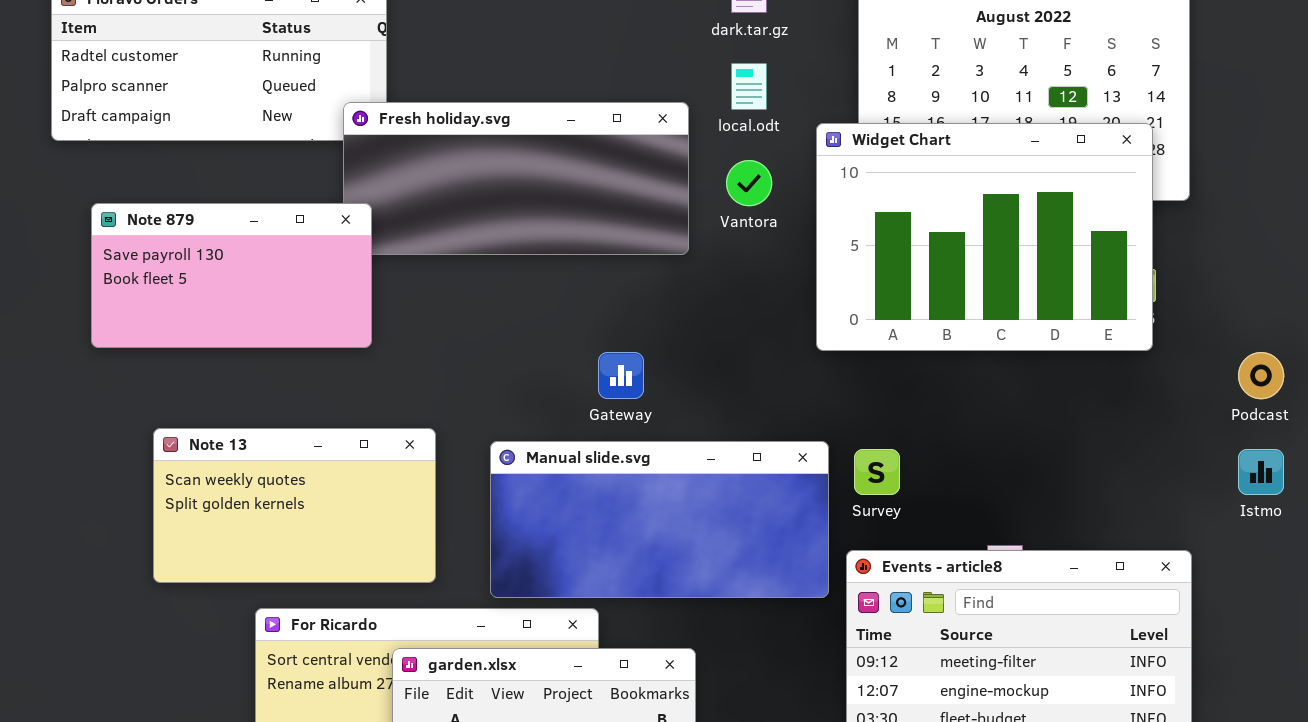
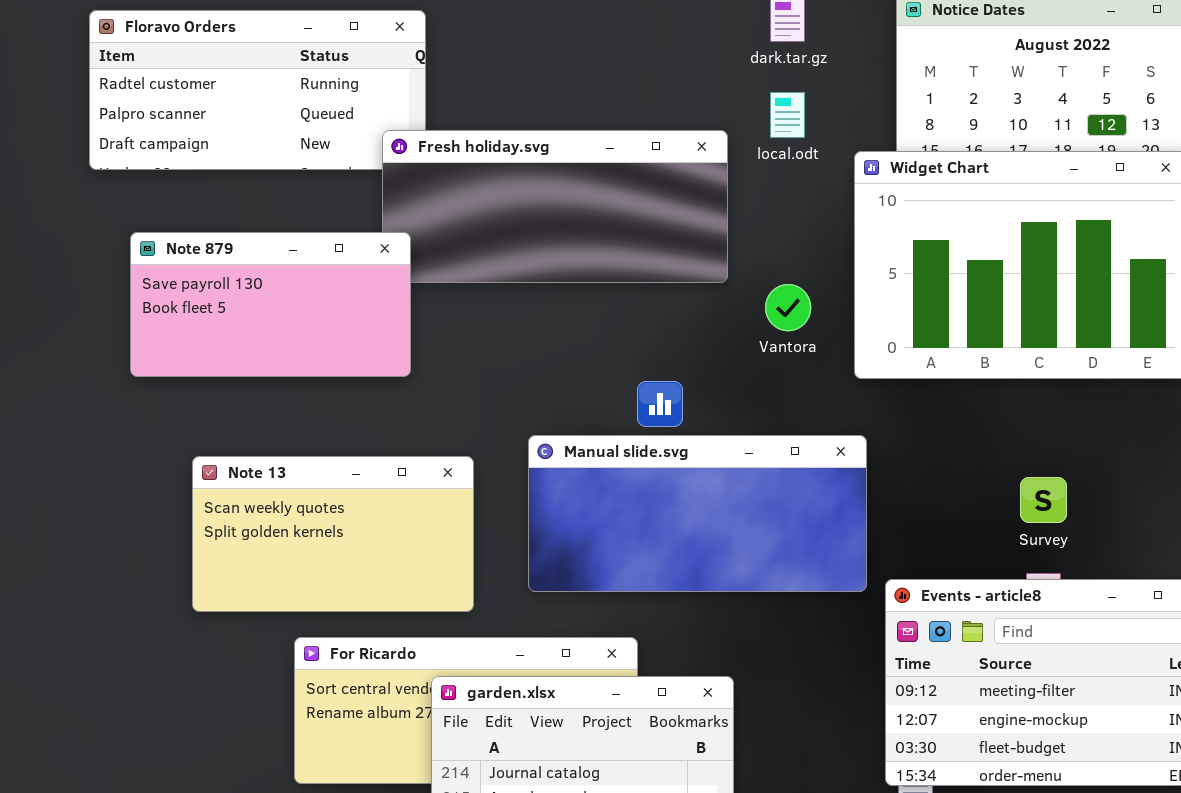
Vantora: [726,160,772,206] -> [765,284,811,331], moved
Manual slide.svg: [490,441,829,598] -> [528,435,867,592], moved
Survey: [854,449,900,495] -> [1020,477,1067,523], moved

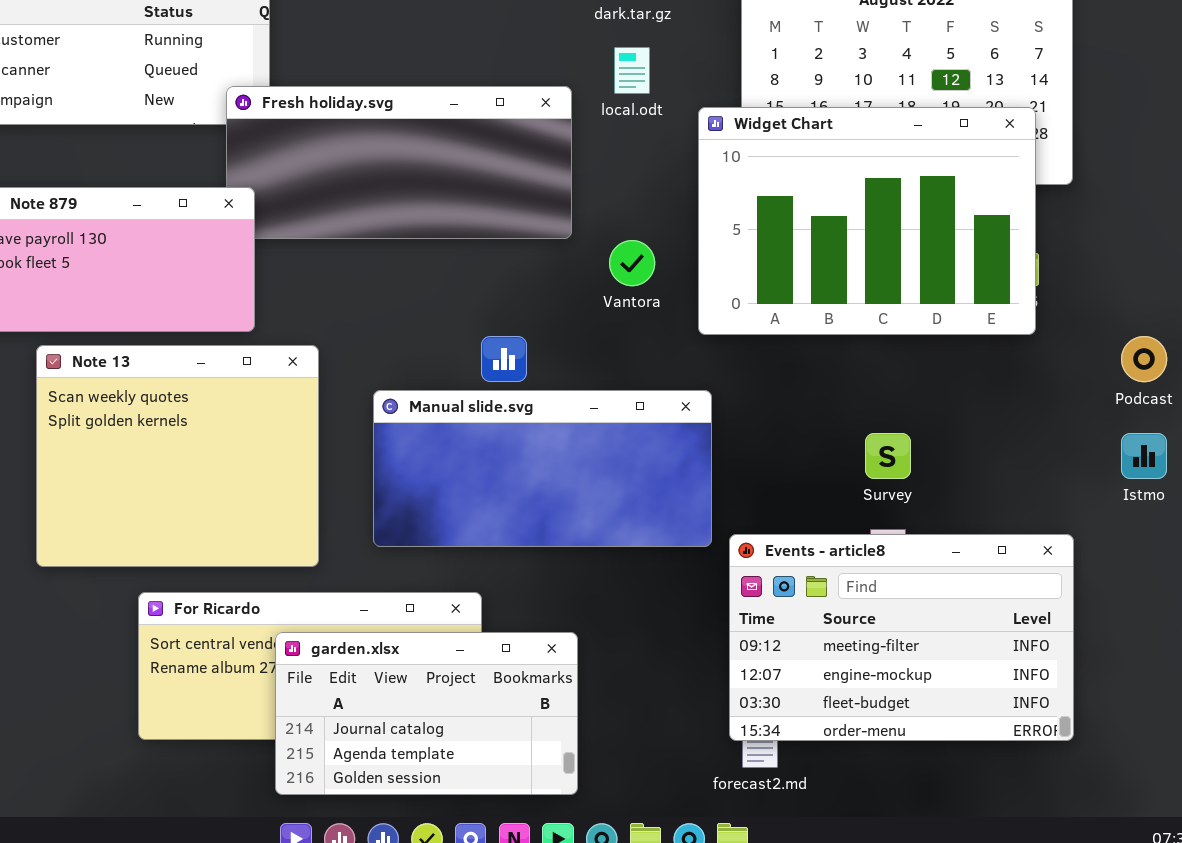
Note 13: [192,456,474,612] -> [36,345,319,567], resized

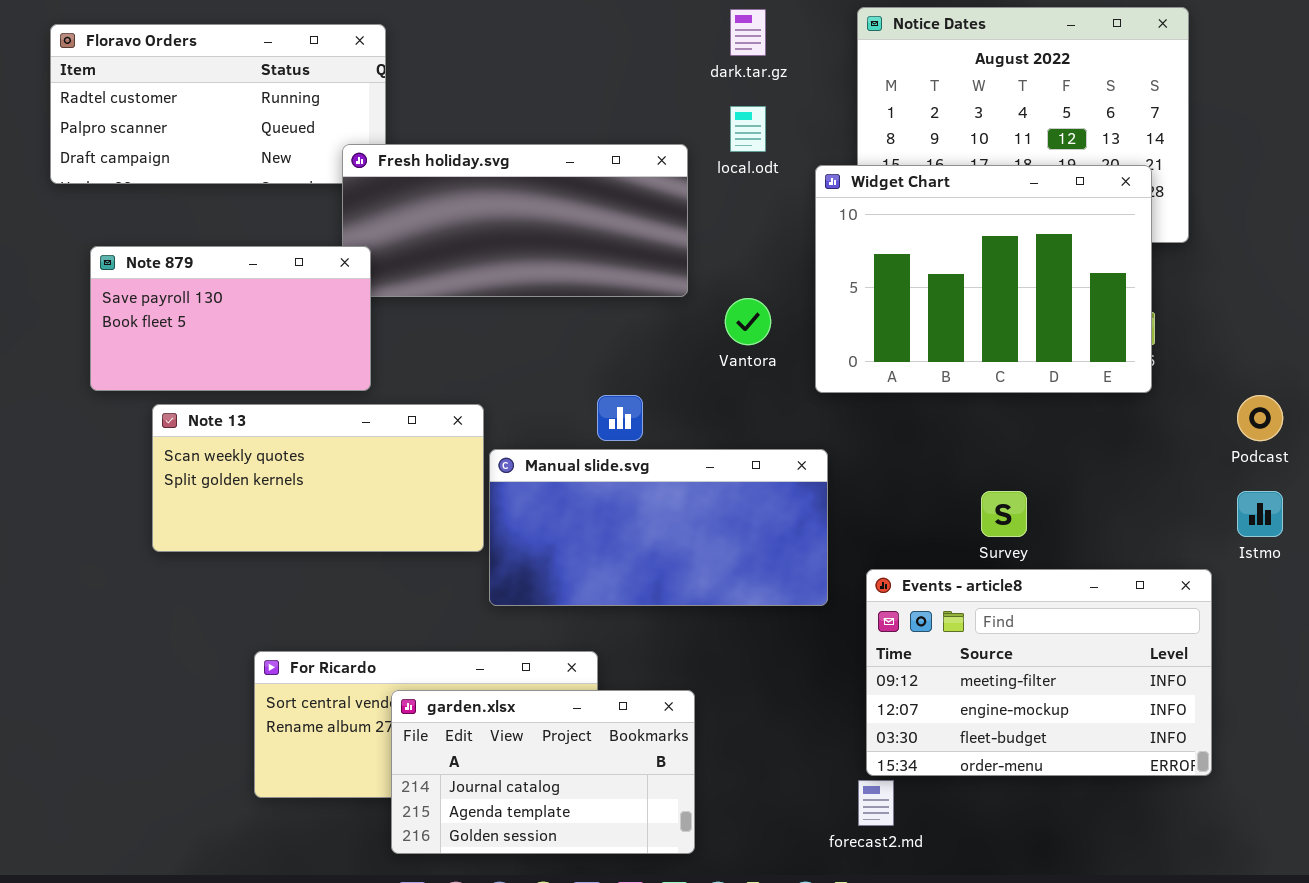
Note 13: [36,345,319,567] -> [152,404,484,552], resized
Events - article8: [729,534,1074,741] -> [866,569,1212,776], moved

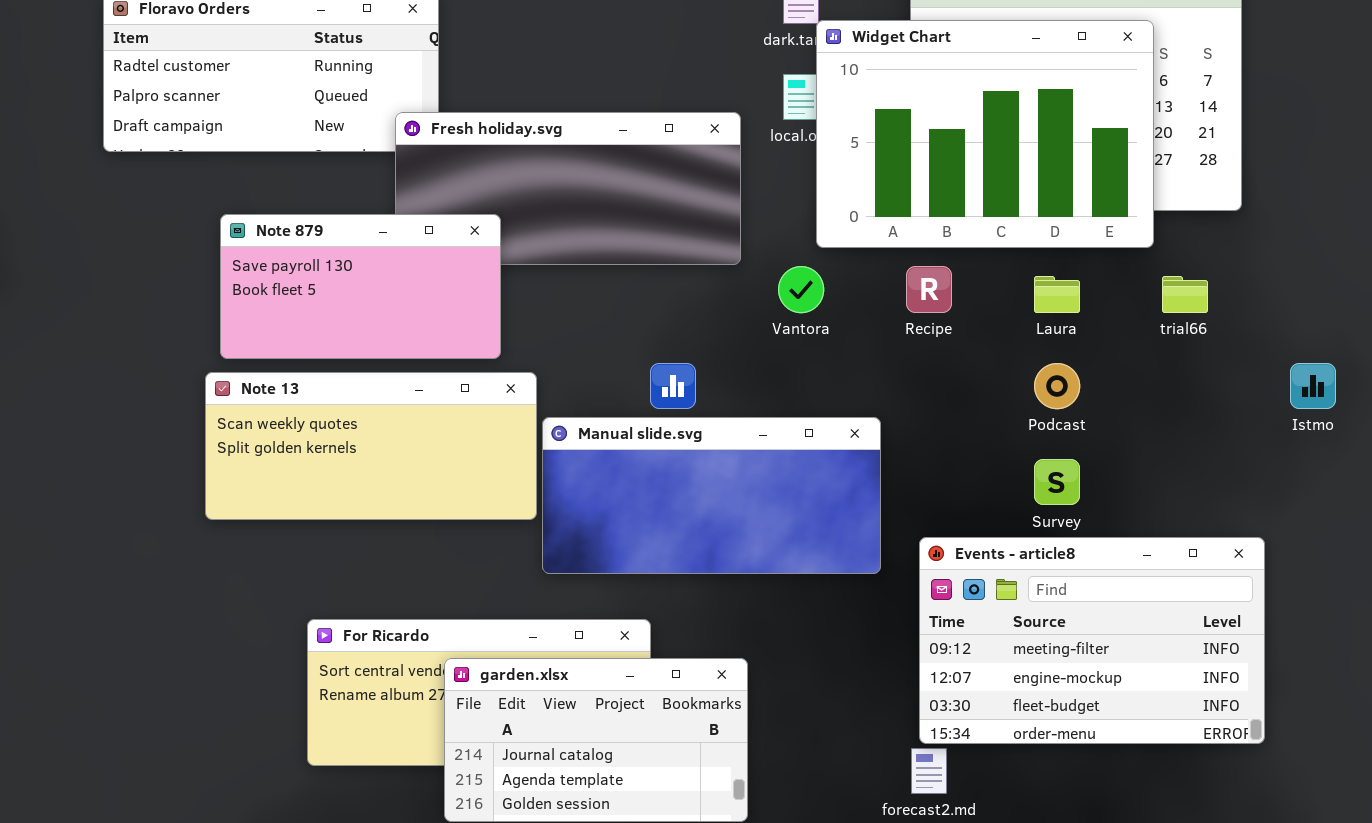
Widget Chart: [815,165,1152,393] -> [816,20,1154,248], moved
Note 879: [90,246,371,391] -> [220,214,501,359], moved
Podcast: [1237,395,1283,441] -> [1034,363,1080,409], moved
Istmo: [1237,491,1283,537] -> [1290,363,1336,409], moved

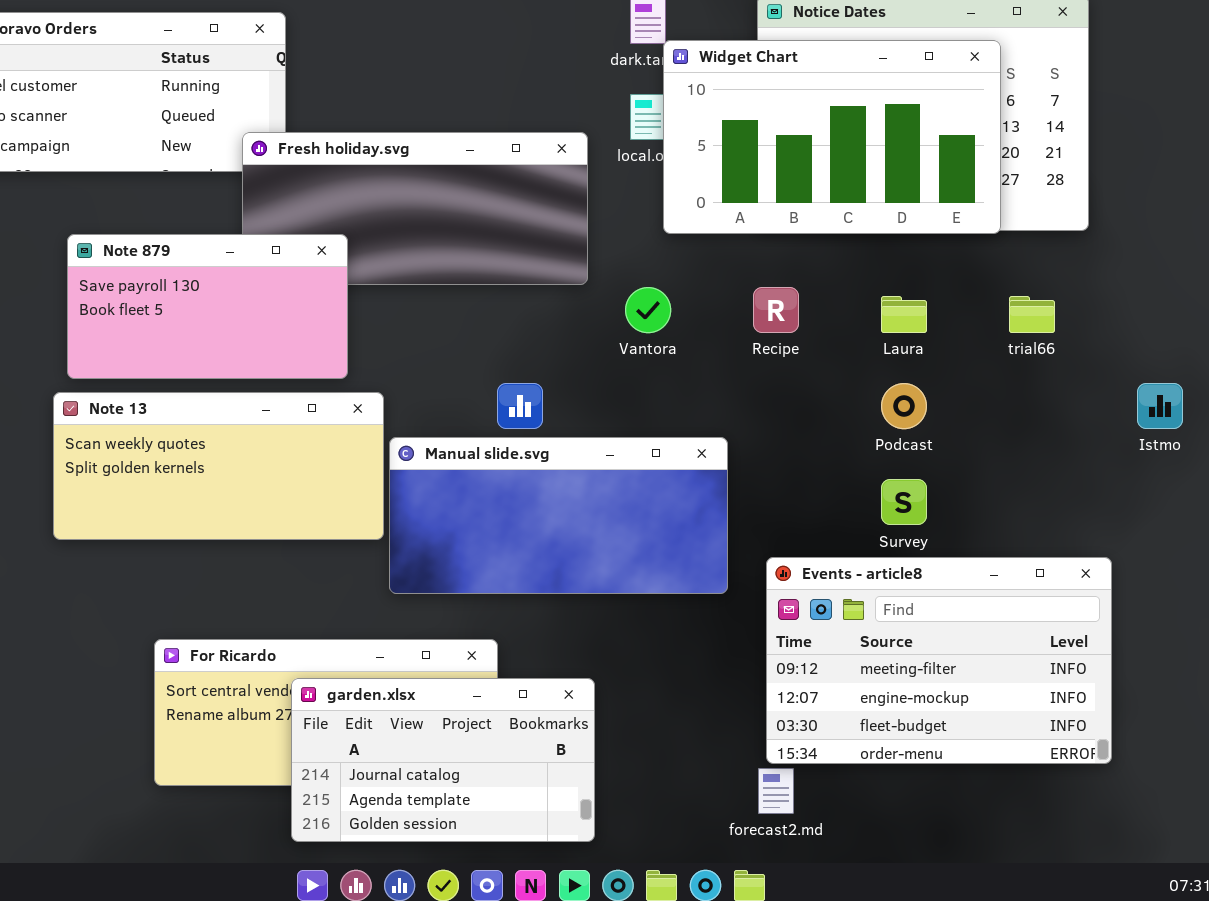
Widget Chart: [816,20,1154,248] -> [663,40,1001,234], resized

